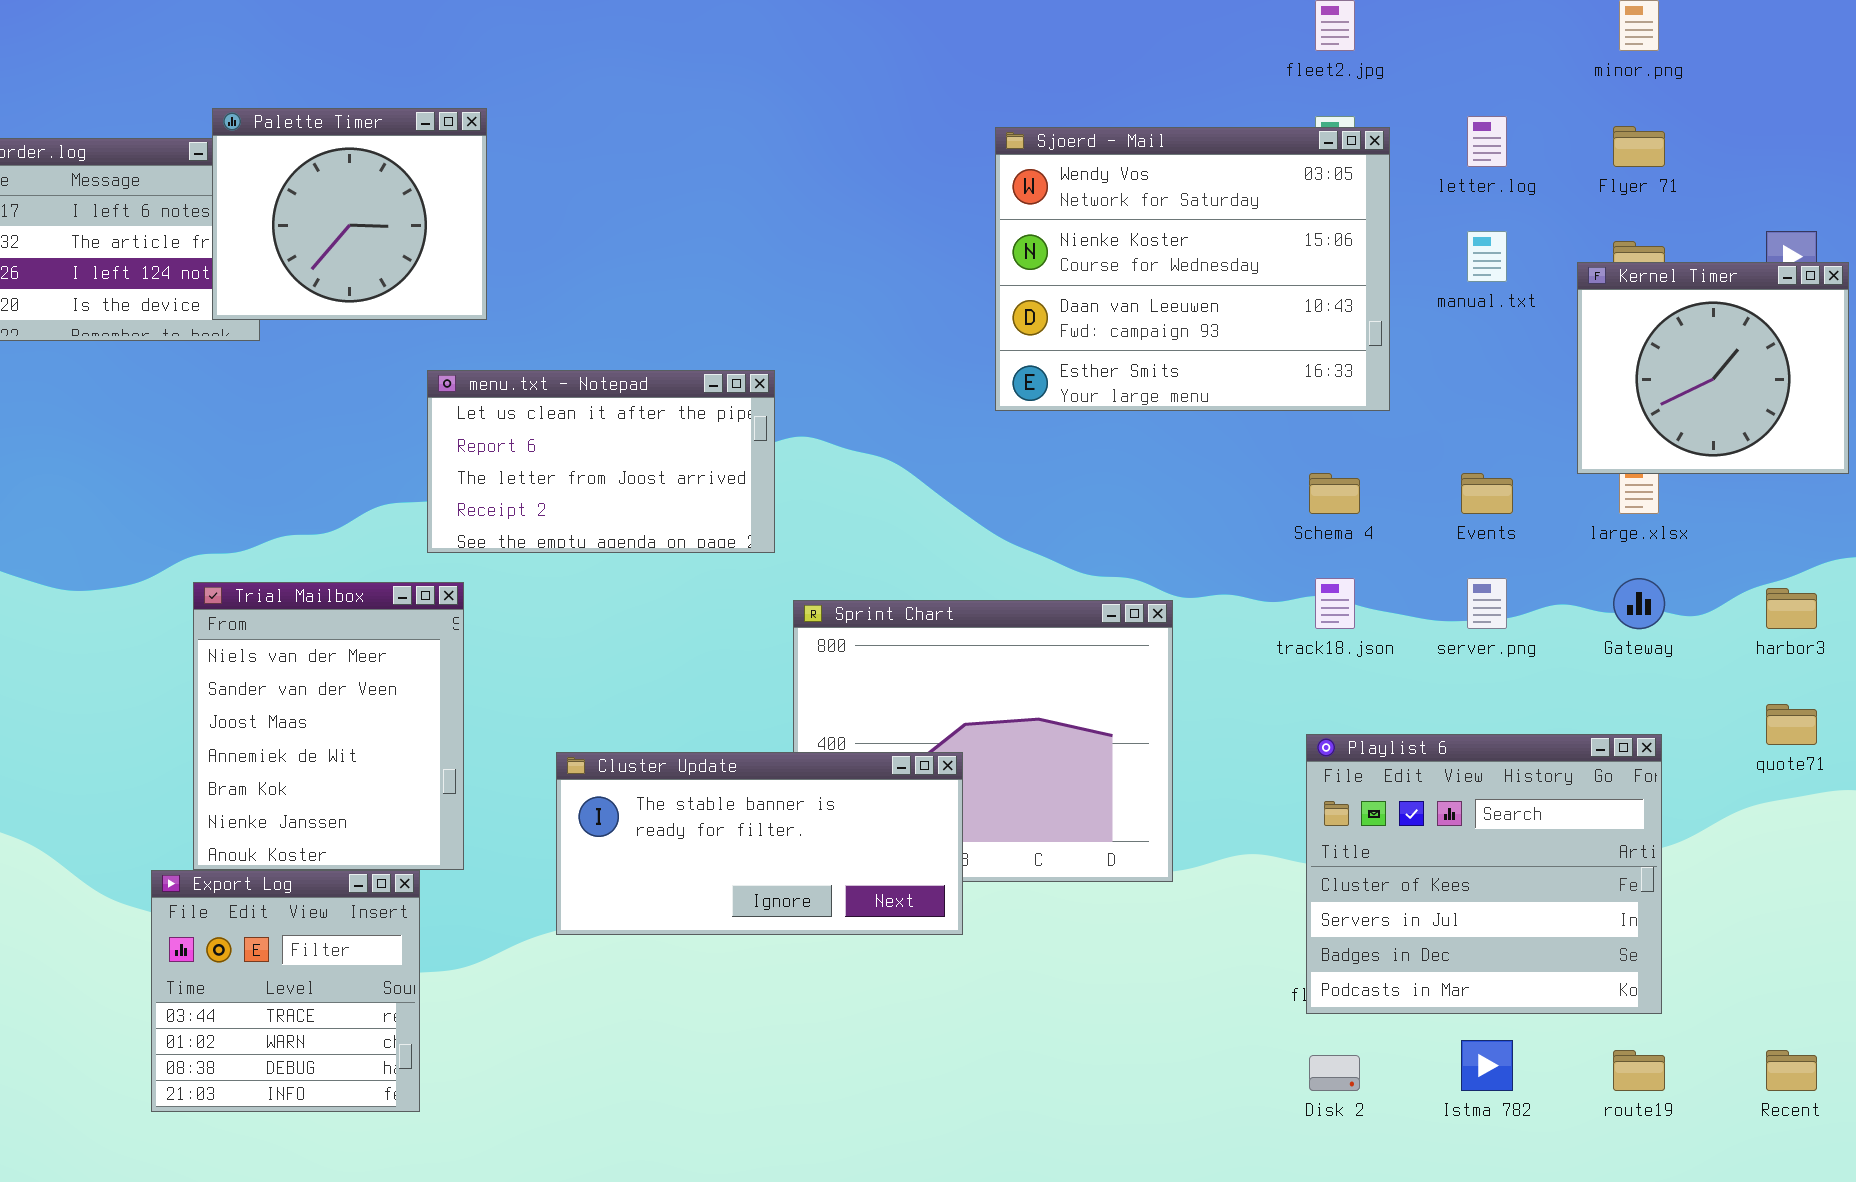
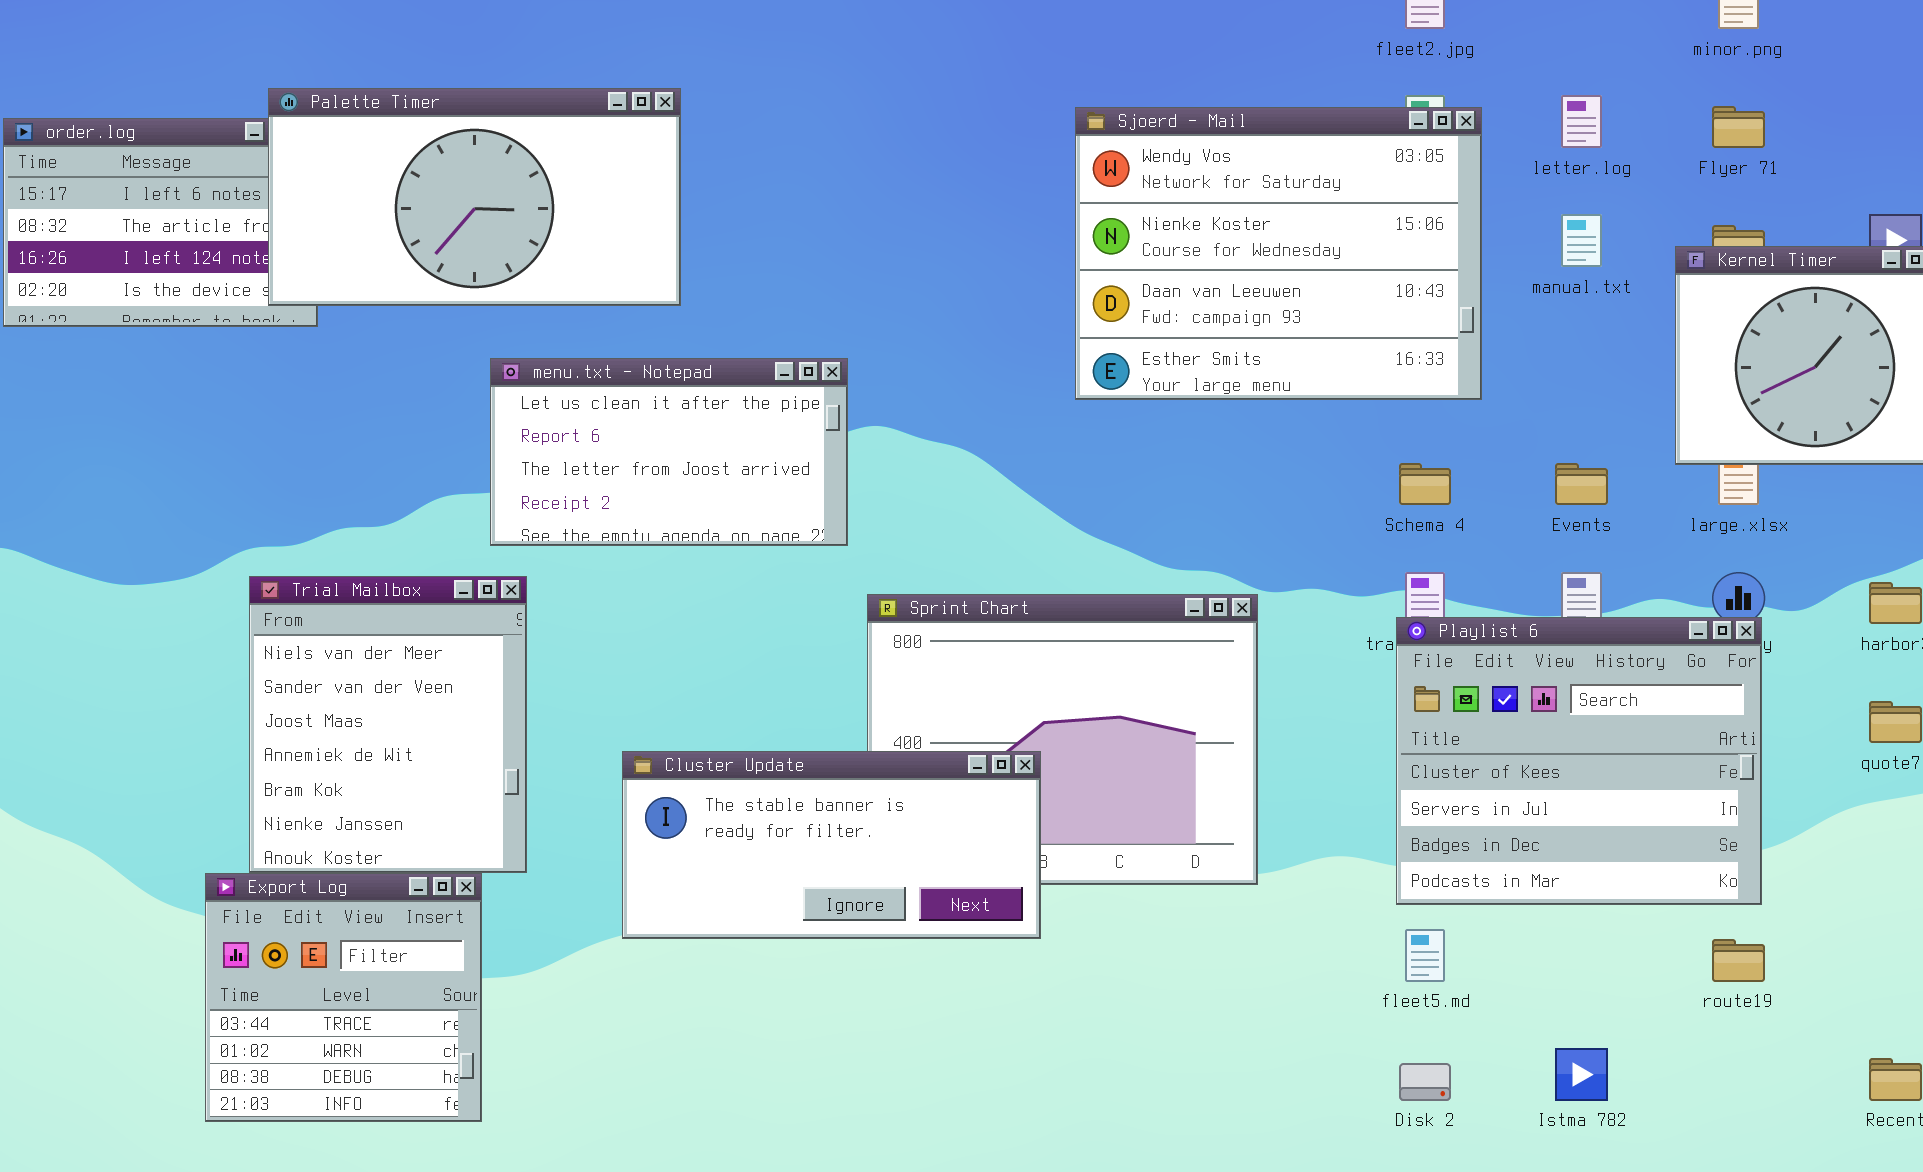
Palette Timer: [212,108,487,320] -> [268,88,681,306], resized
Playlist 6: [1306,734,1662,1014] -> [1396,617,1762,905], moved
route19: [1613,1050,1665,1091] -> [1712,939,1765,982], moved

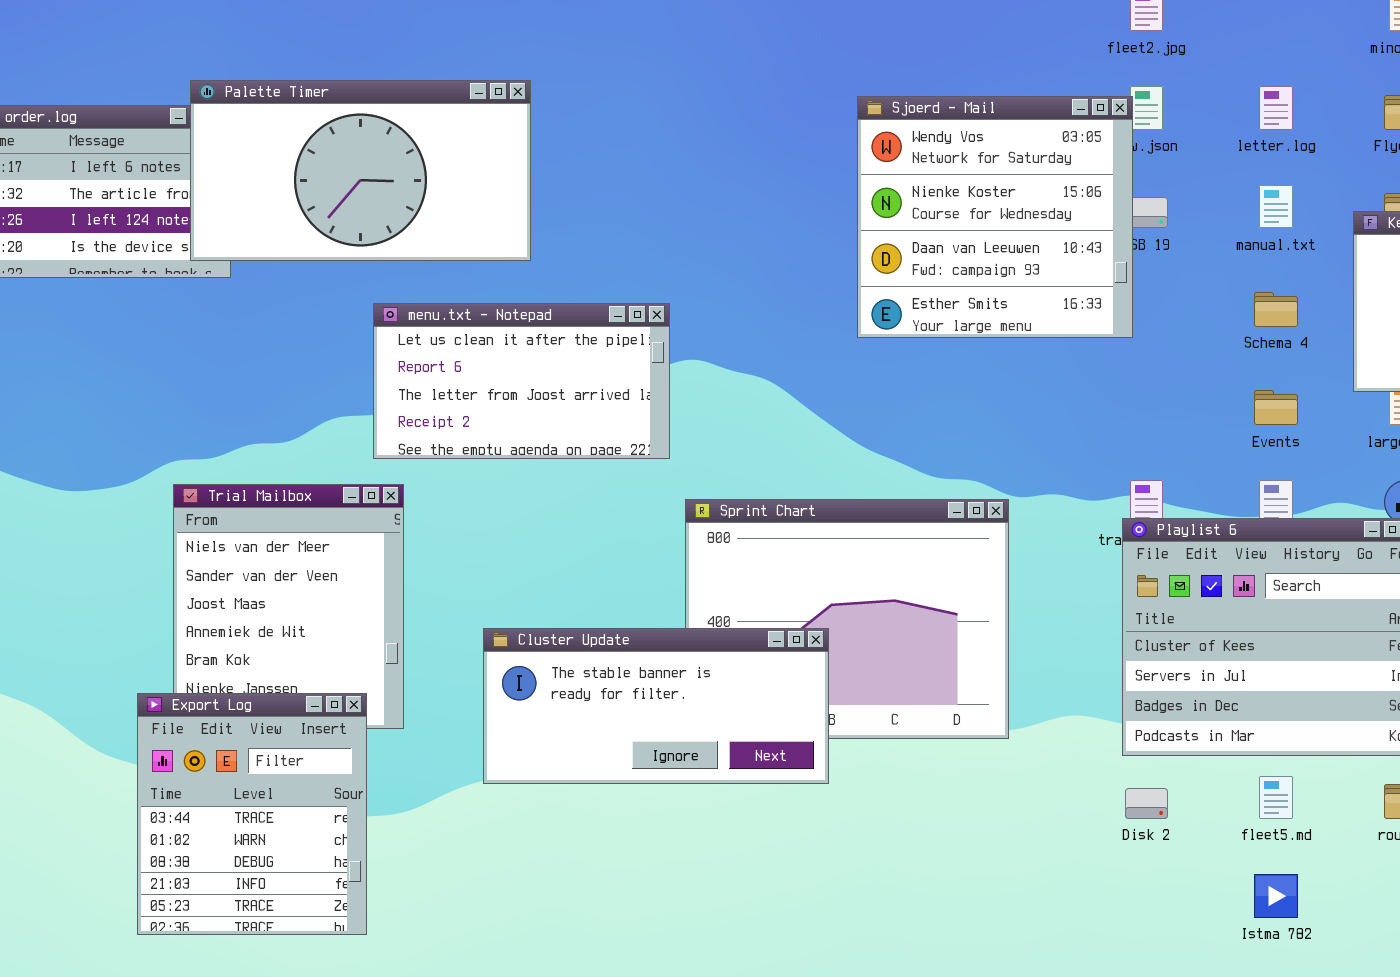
Sjoerd - Mail: [1075,107,1482,400] -> [857,96,1133,338], resized
Schema 4: [1399,463,1451,505] -> [1254,292,1298,327], moved
Export Log: [205,873,482,1122] -> [137,693,367,935], resized
fleet5.md: [1405,929,1445,982] -> [1259,776,1293,819], moved
Disk 2: [1399,1063,1451,1101] -> [1125,788,1168,819], moved

